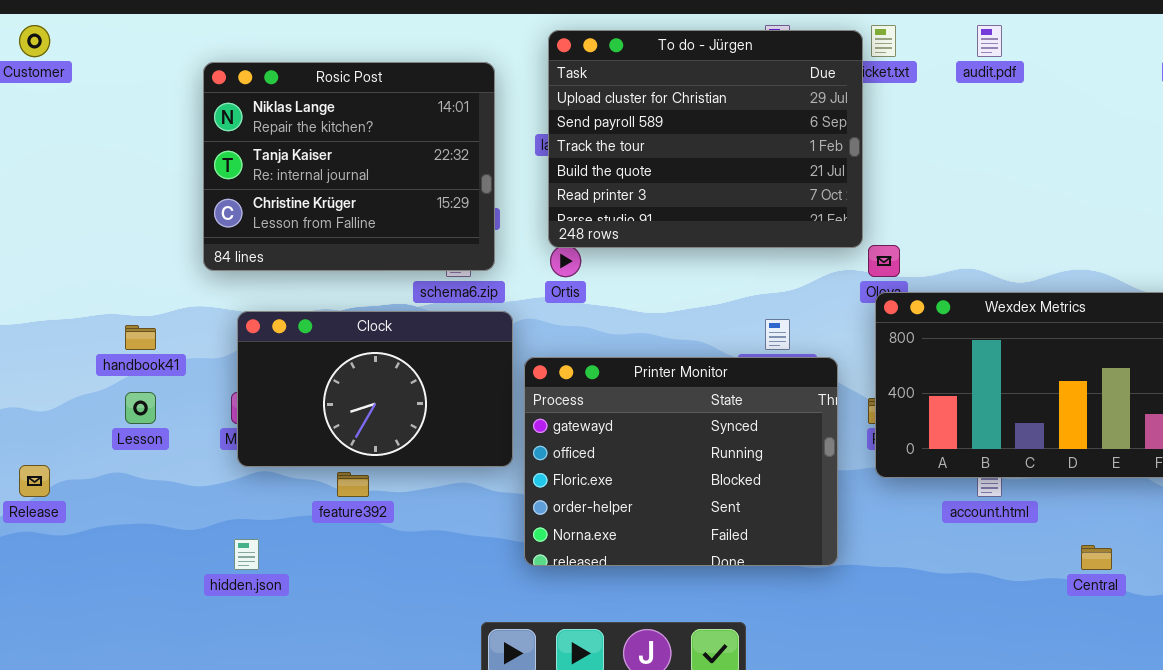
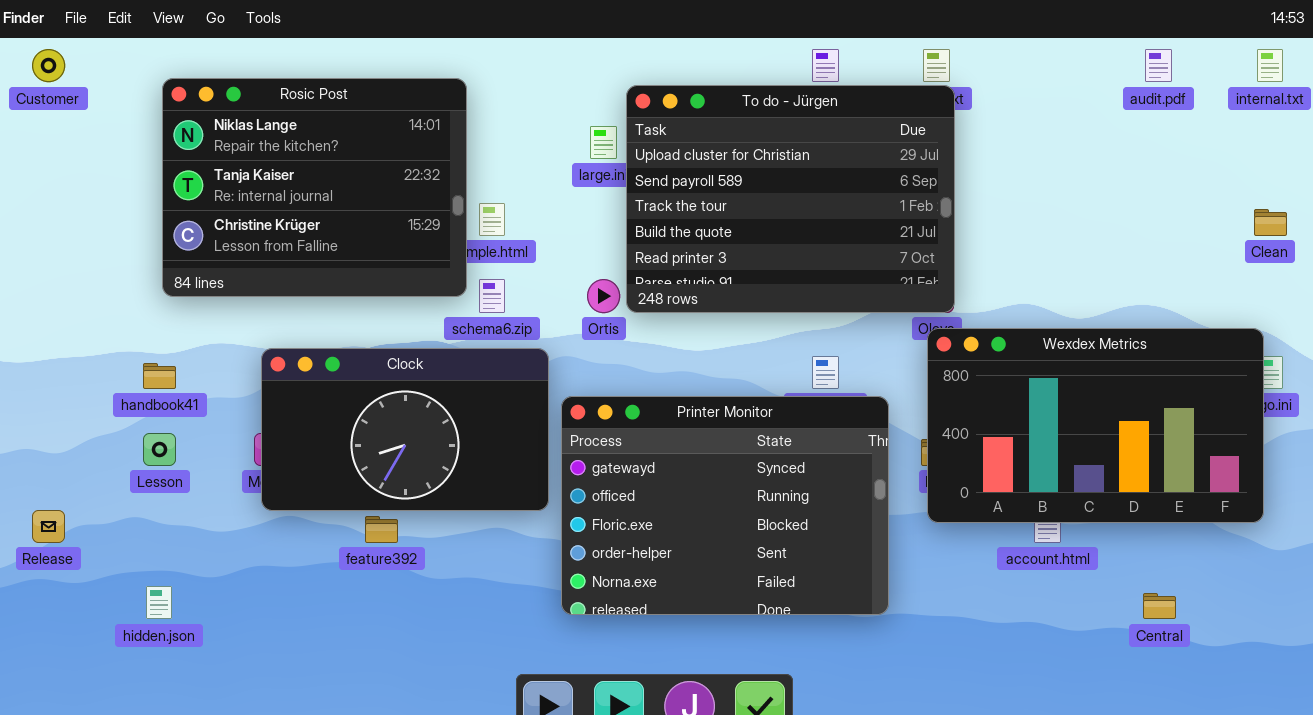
audit.pdf: [977,25,1002,57] -> [1145,49,1172,82], moved
To do - Jürgen: [548,30,863,248] -> [626,85,955,313], moved
Rosic Post: [203,62,495,271] -> [162,78,467,297], moved
hidden.json: [234,539,259,570] -> [146,586,172,619], moved

